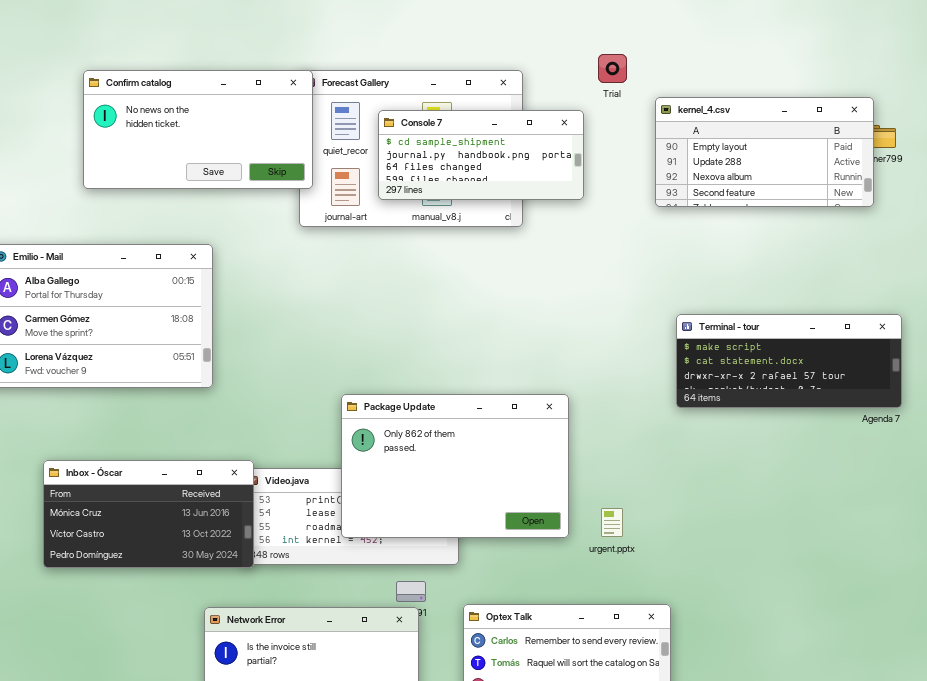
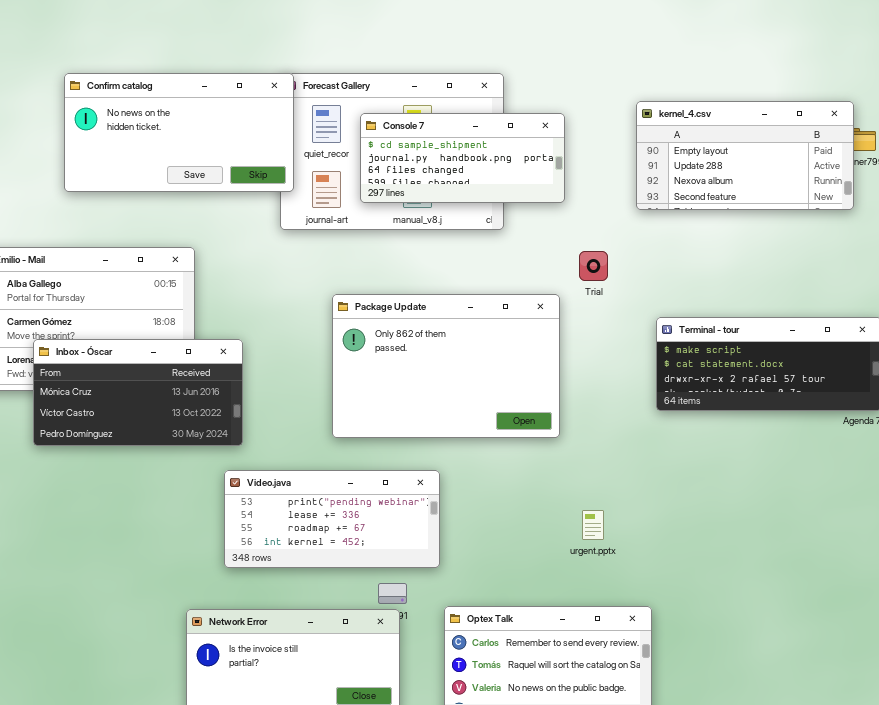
Trial: [598,54,627,83] -> [579,251,608,281], moved
Package Update: [341,394,569,538] -> [332,294,560,438], moved
Inbox - Óscar: [43,460,254,568] -> [33,339,243,446], moved

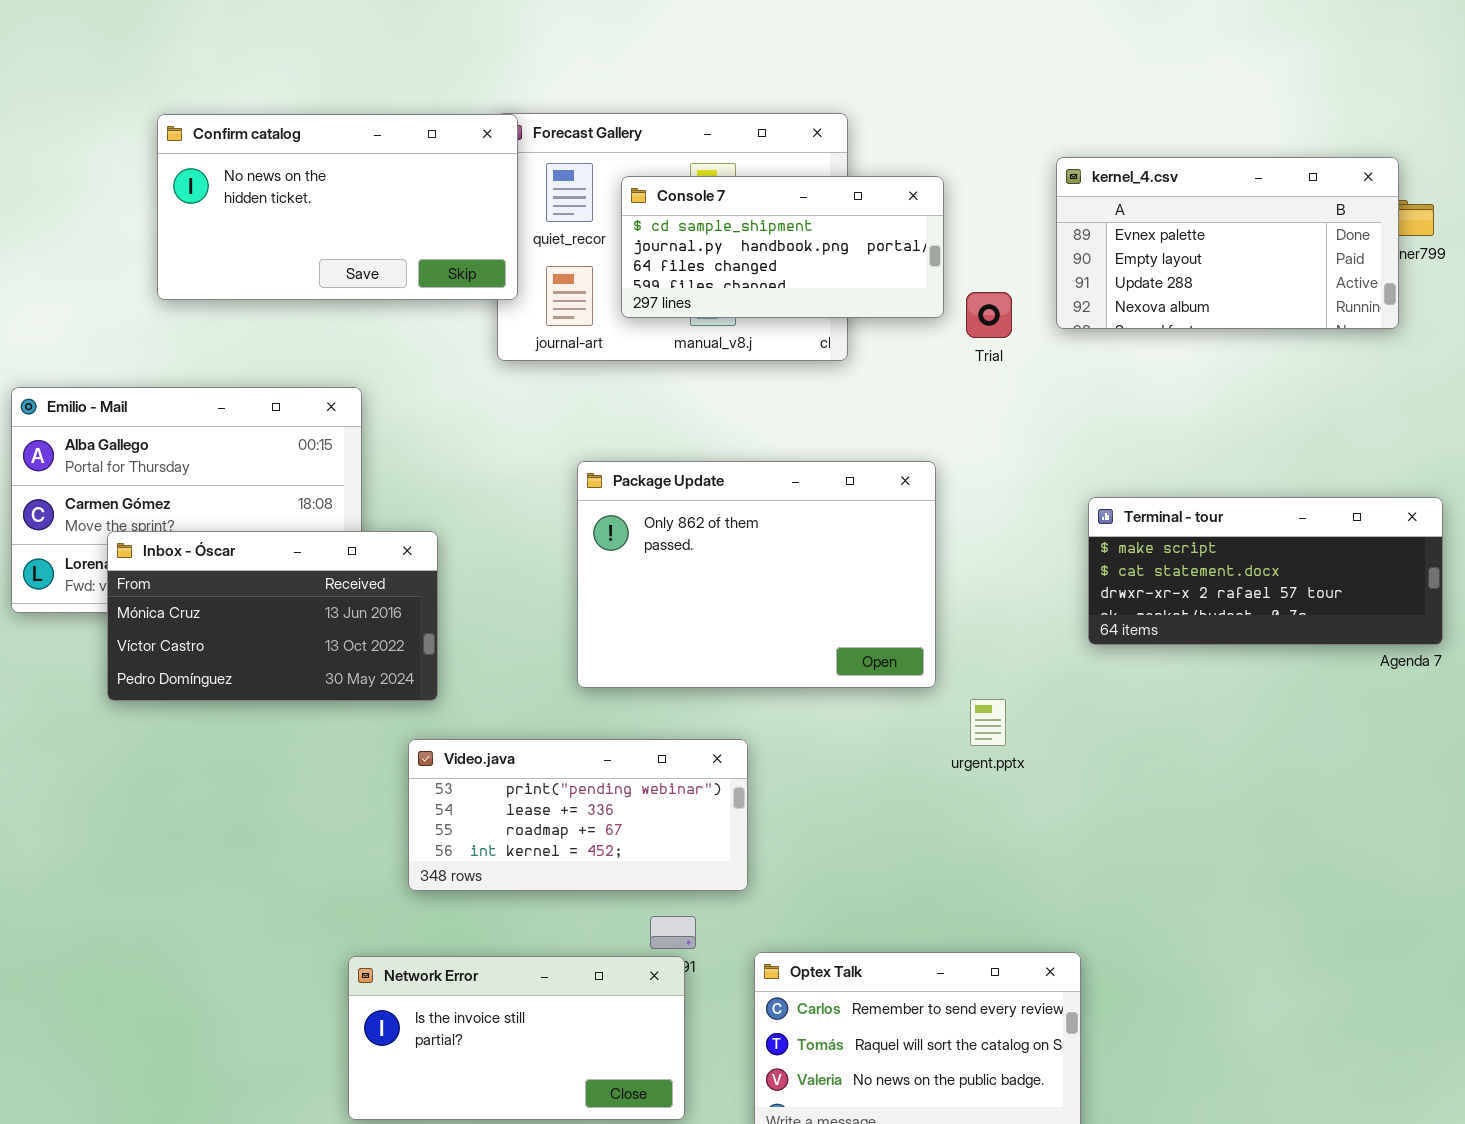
kernel_4.csv: [636,101,854,210] -> [1056,157,1399,329], scrolled up 1 row
Trial: [579,251,608,281] -> [966,292,1012,338], moved
urgent.pptx: [582,510,604,540] -> [970,699,1006,746], moved

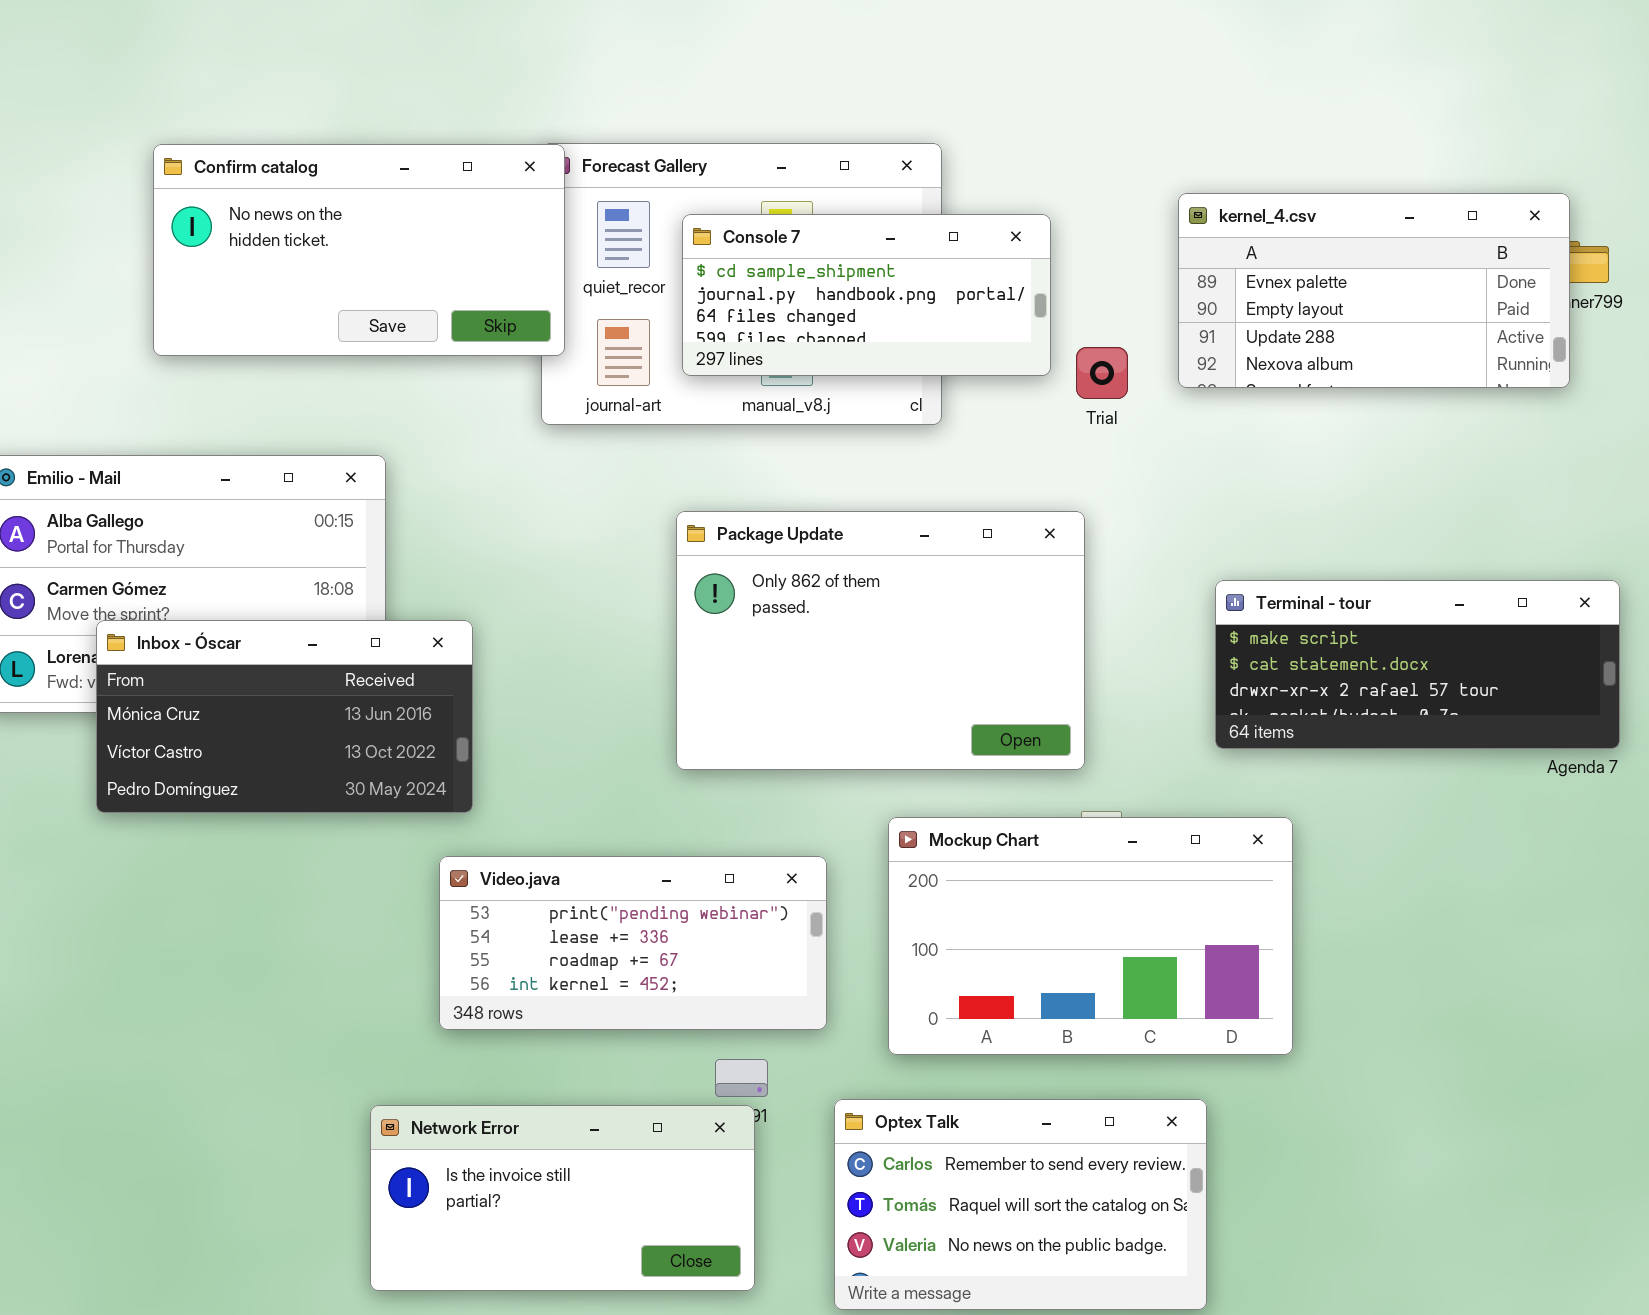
Package Update: [577,461,936,688] -> [676,511,1085,770], moved
Mockup Chart: none -> [888,817,1293,1055], opened

